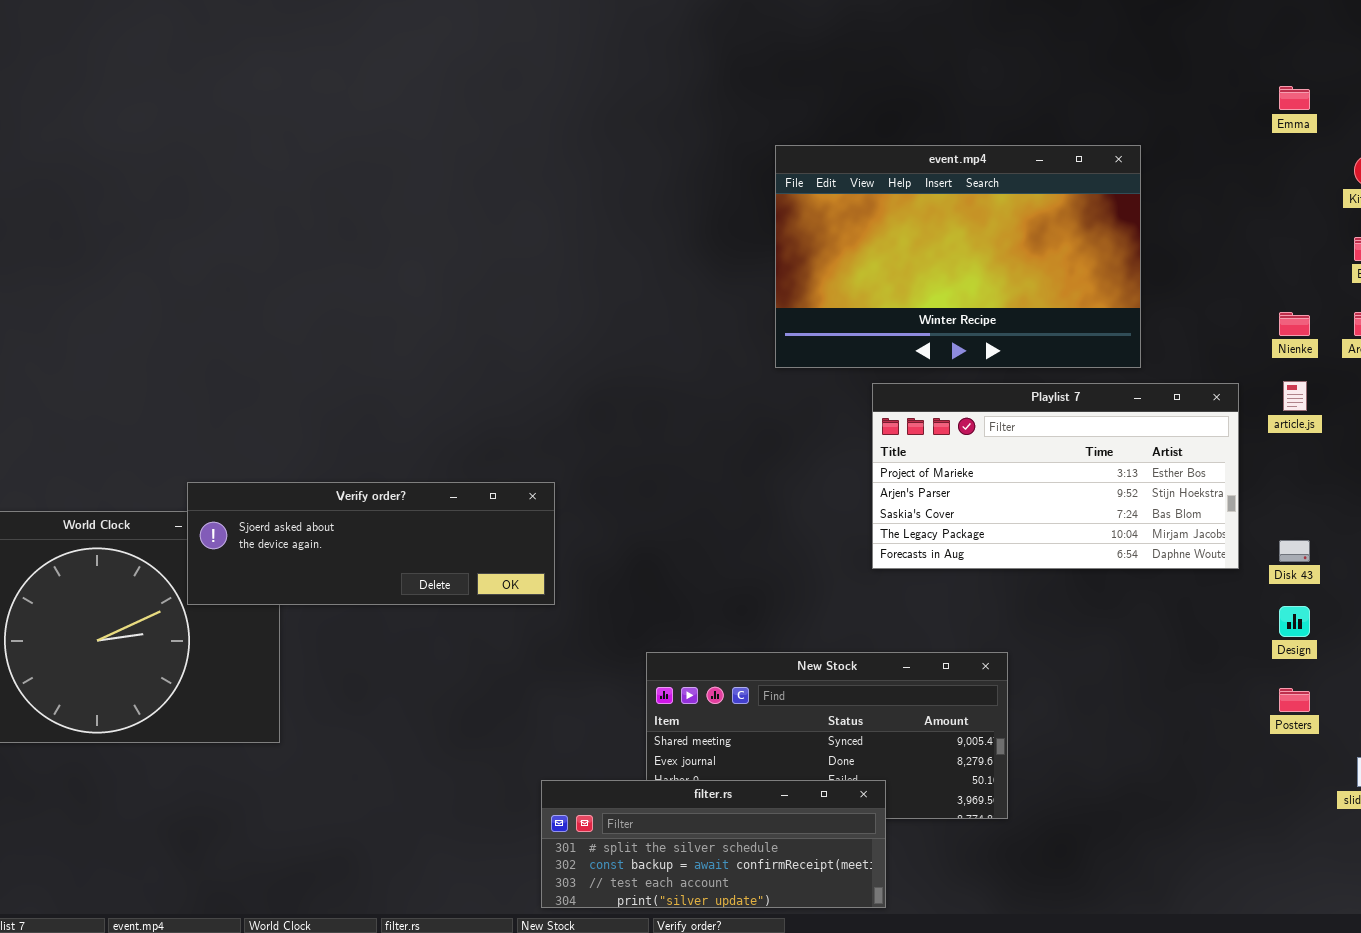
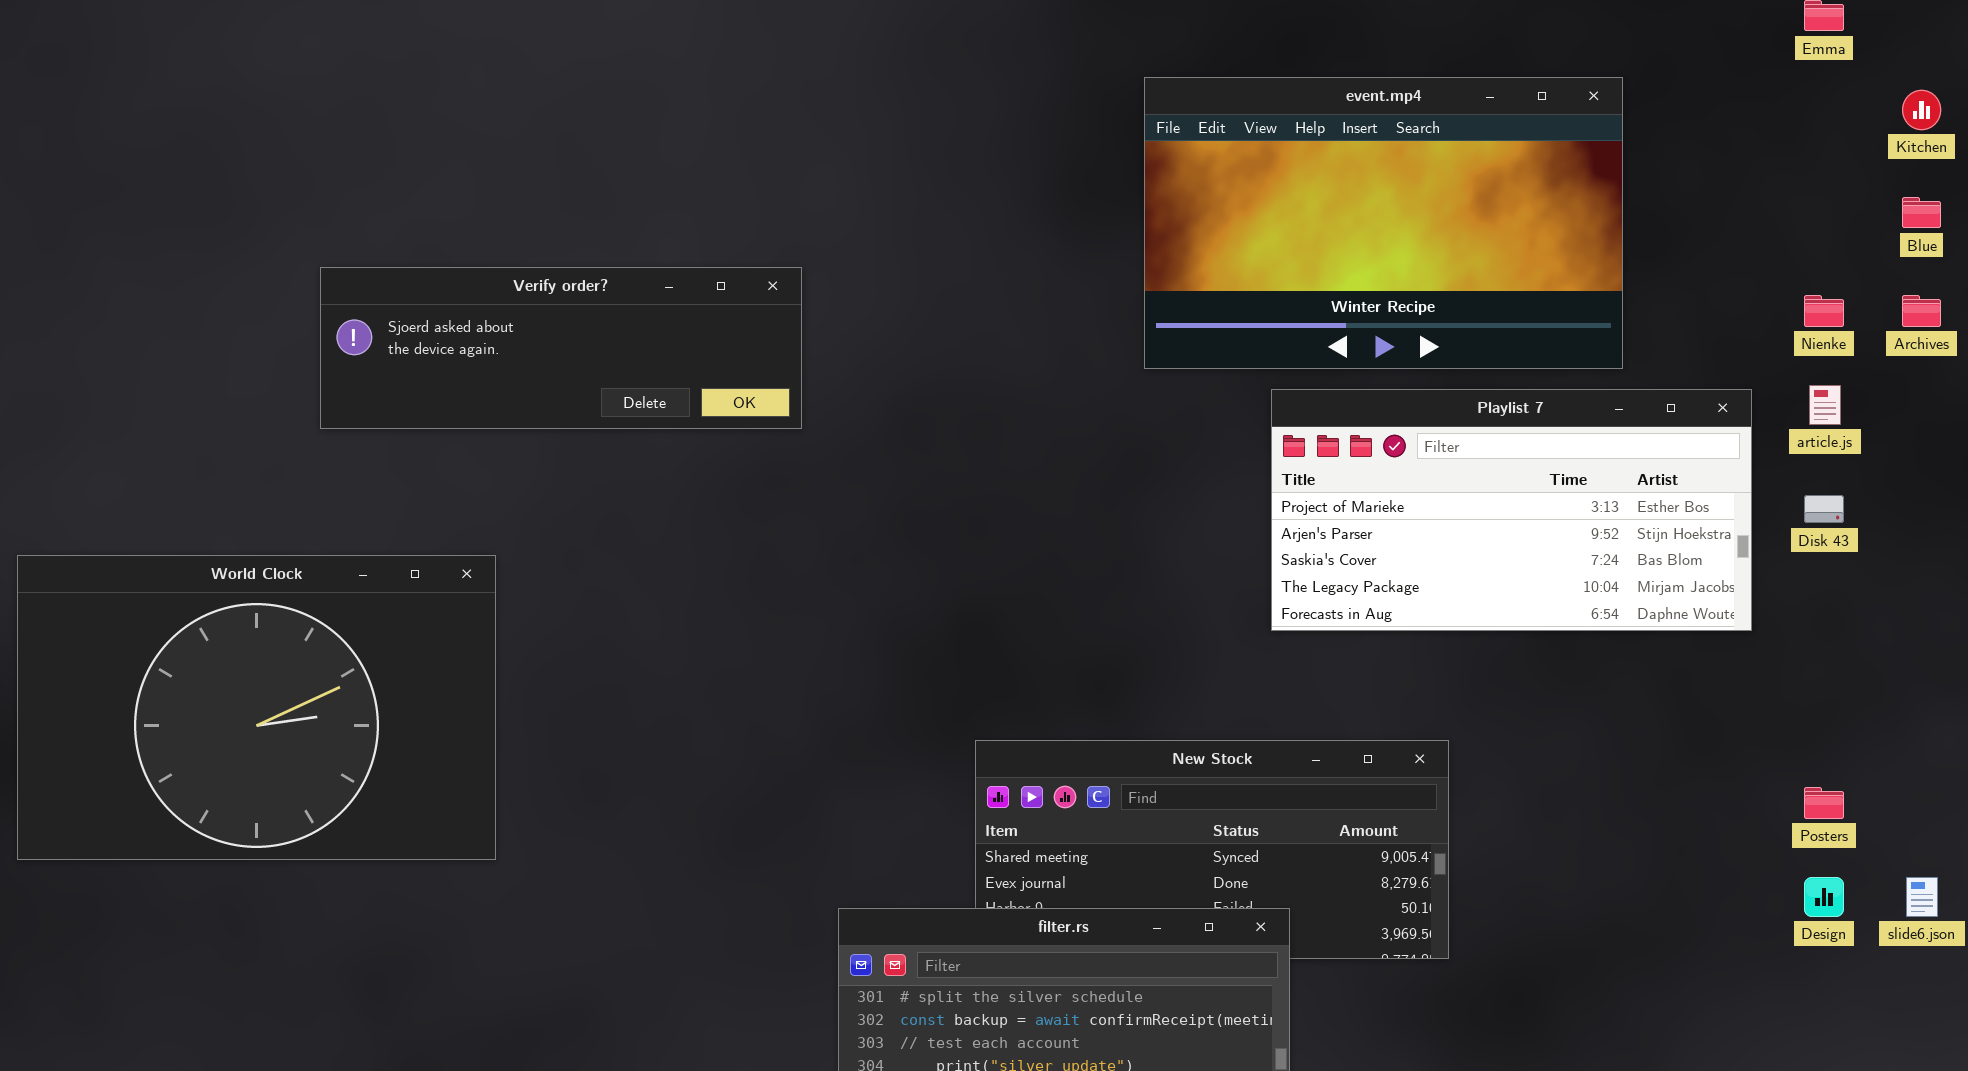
Verify order?: [187,482,555,605] -> [320,267,802,429], moved
Disk 43: [1279,540,1310,562] -> [1804,495,1844,523], moved
Design: [1279,606,1310,637] -> [1804,877,1844,917], moved

